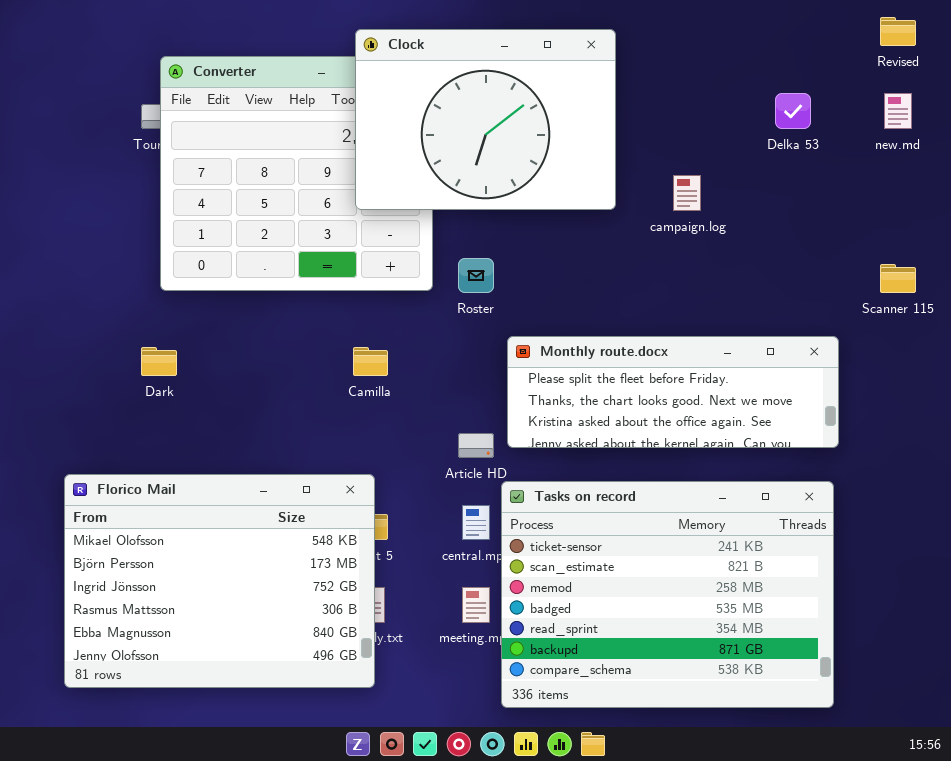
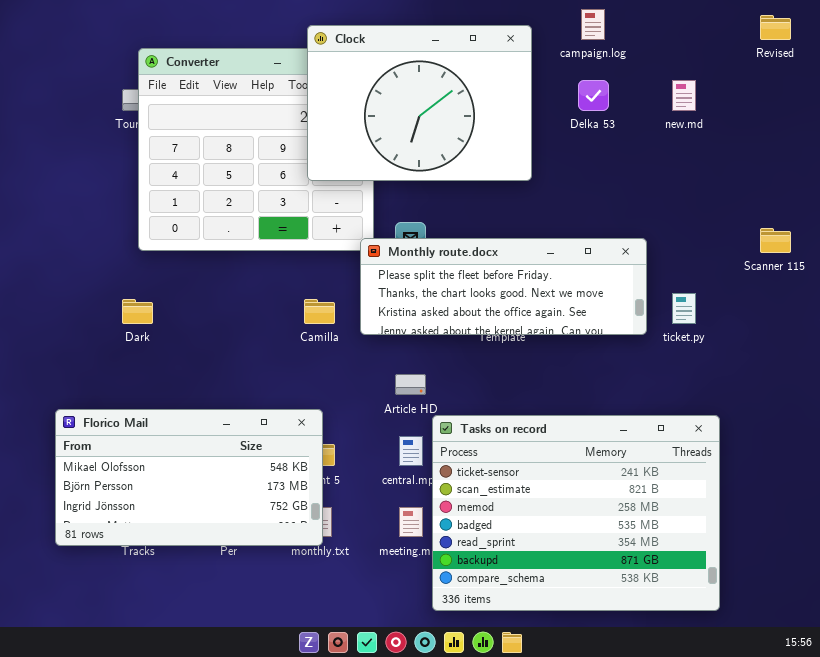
Delka 53: [775,93,811,129] -> [578,80,609,111], moved
new.md: [884,93,912,129] -> [672,80,696,111], moved
campaign.log: [673,175,701,211] -> [581,9,605,40], moved
Monthly route.docx: [507,336,839,448] -> [360,238,647,335], moved
Florico Mail: [64,474,375,688] -> [55,409,323,546], resized

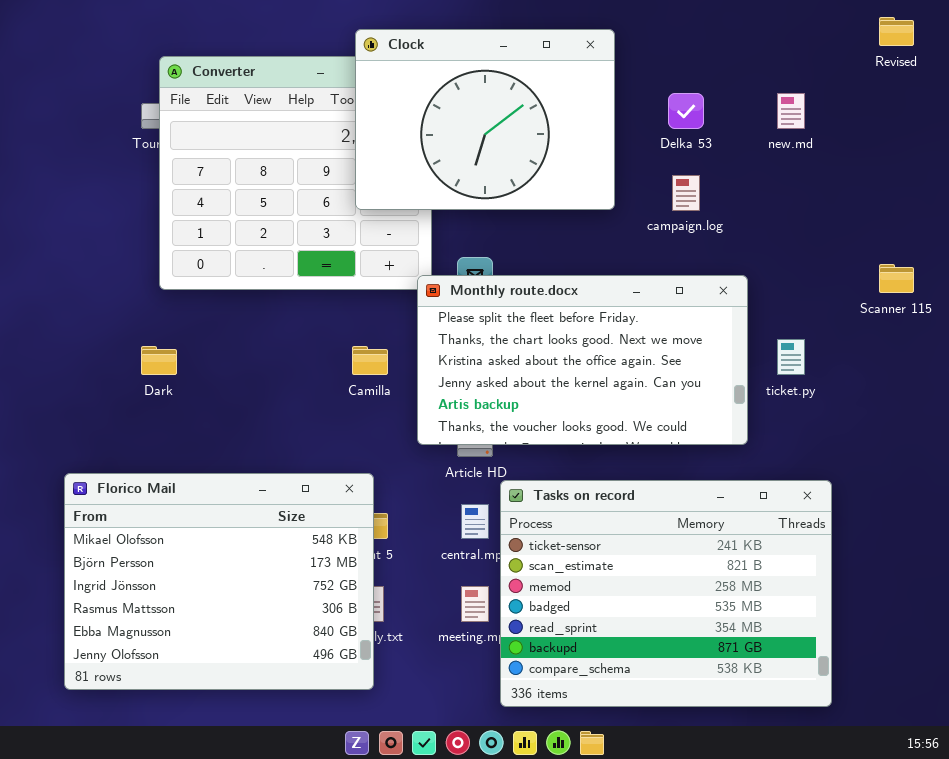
campaign.log: [581,9,605,40] -> [672,175,700,211], moved
Monthly route.docx: [360,238,647,335] -> [417,275,748,445], resized
Florico Mail: [55,409,323,546] -> [64,473,374,690], resized

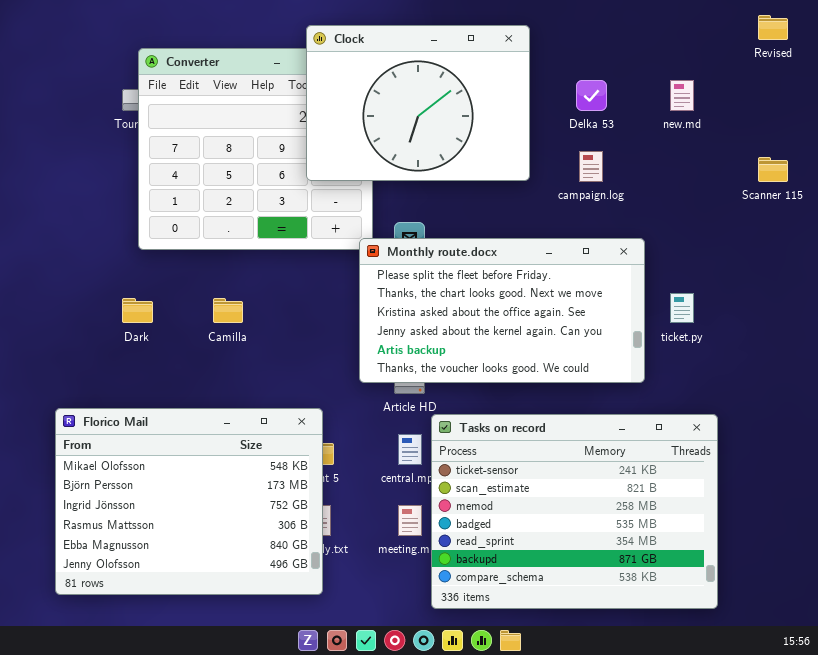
Scanner 115: [879,264,914,293] -> [758,157,788,182], moved
Camilla: [352,346,388,375] -> [213,298,243,323], moved

